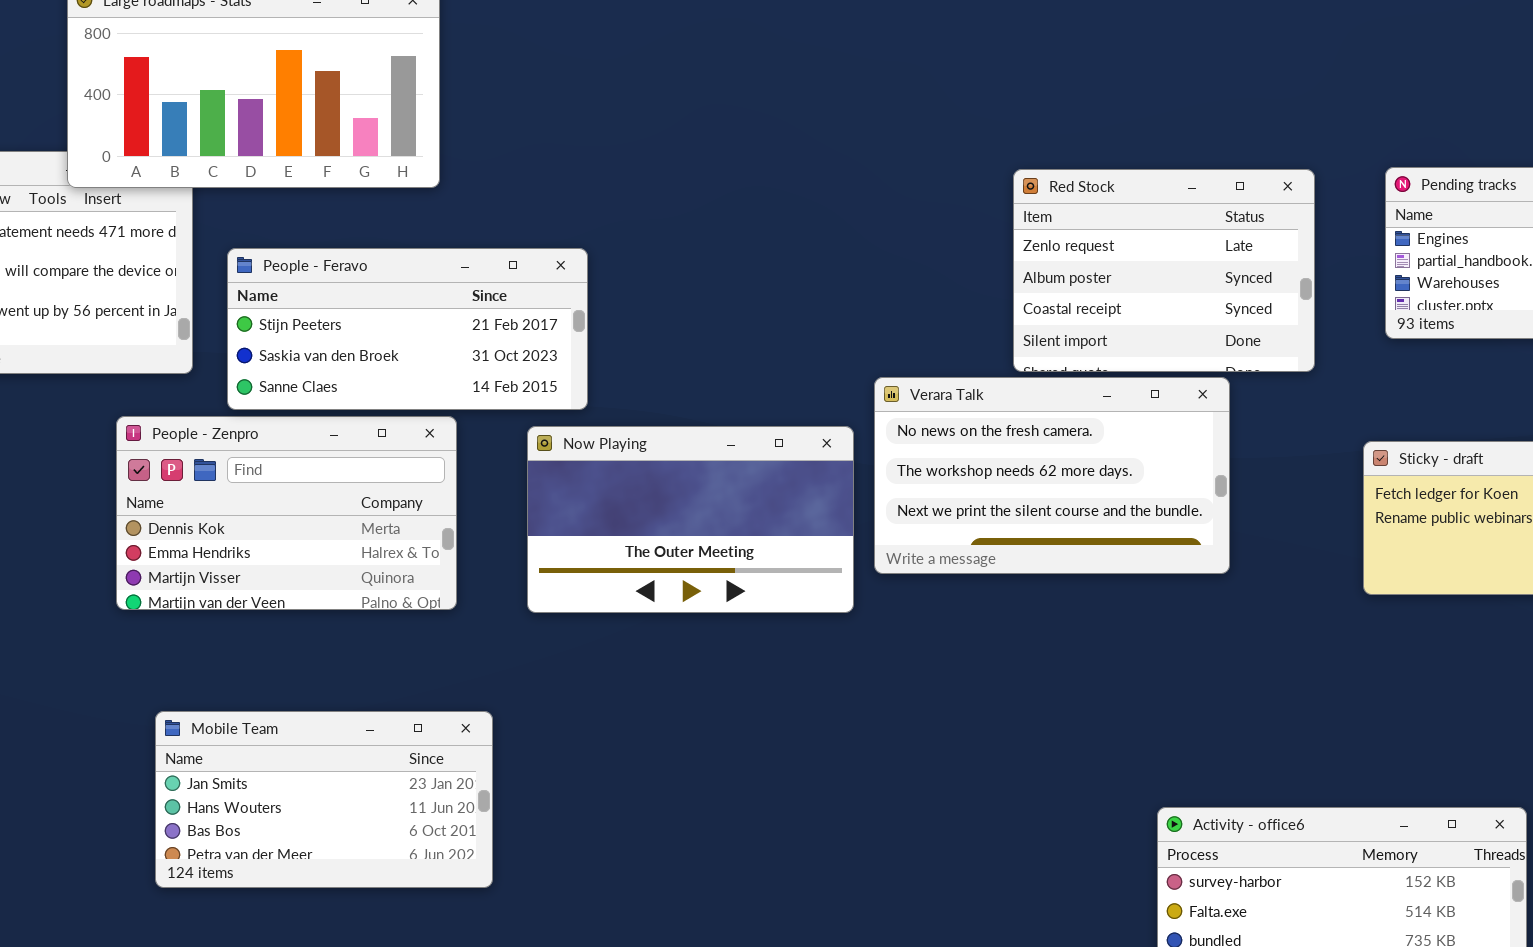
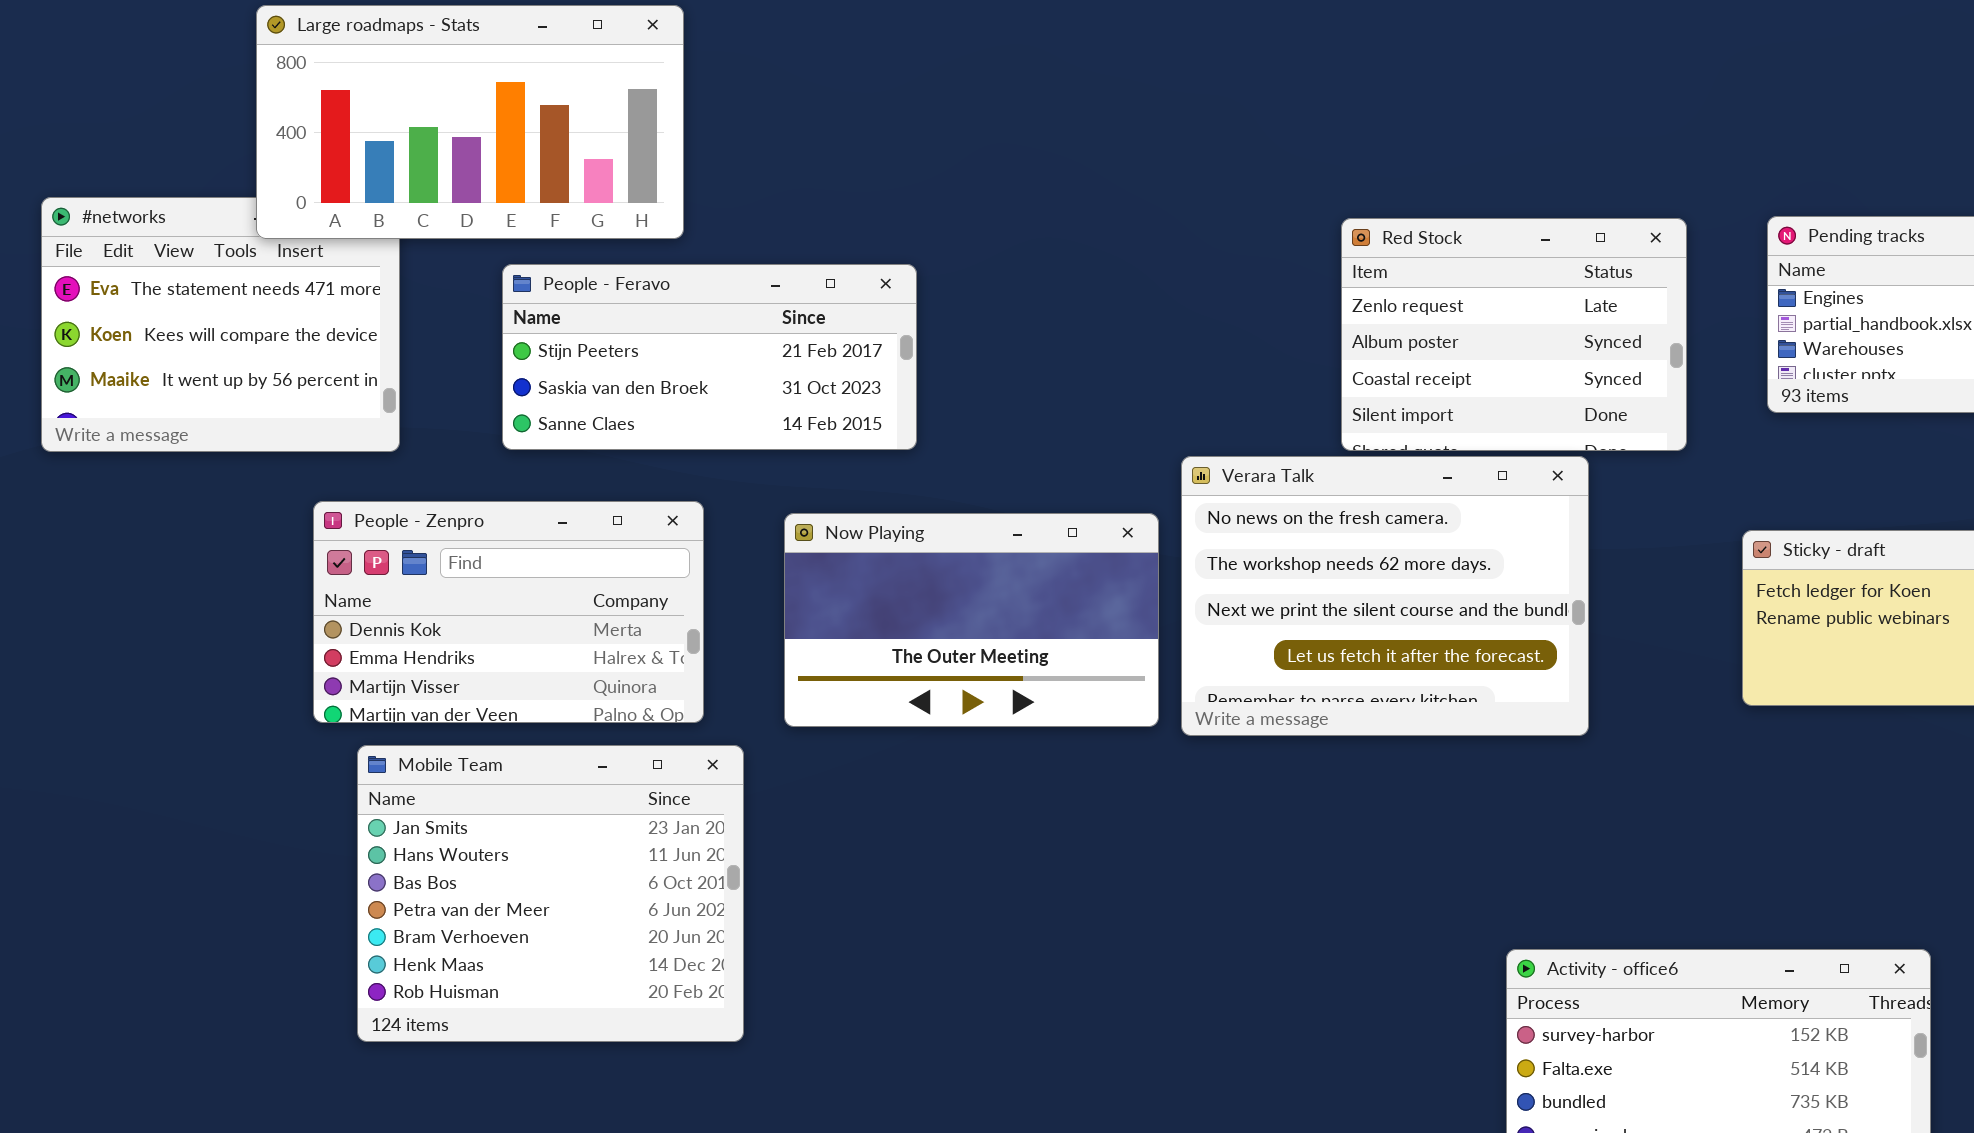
People - Feravo: [227,248,588,410] -> [502,264,917,450], moved
Verara Talk: [874,377,1230,574] -> [1181,456,1589,736], resized
Mobile Team: [155,711,493,888] -> [357,745,744,1042], resized

